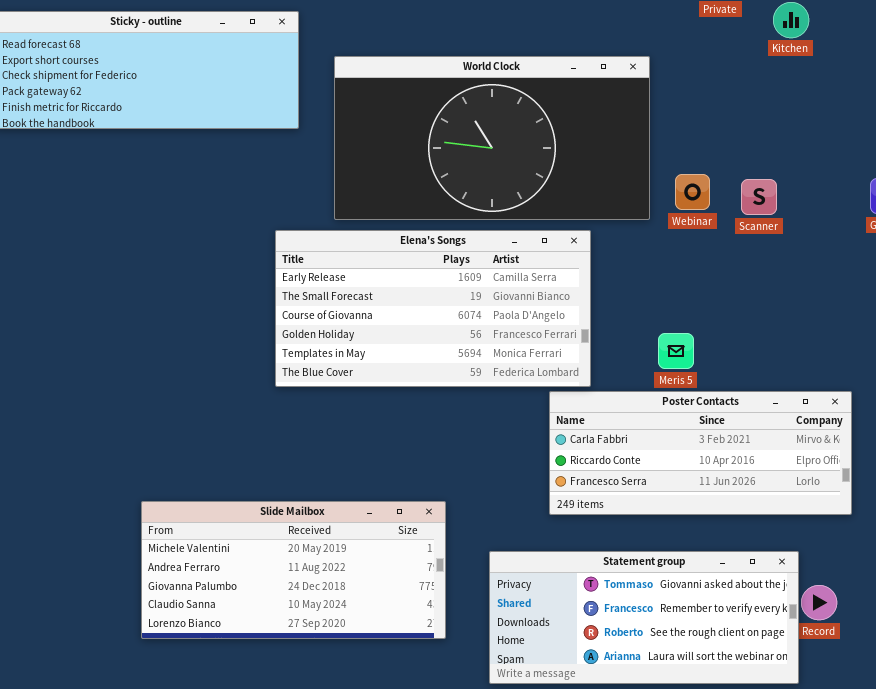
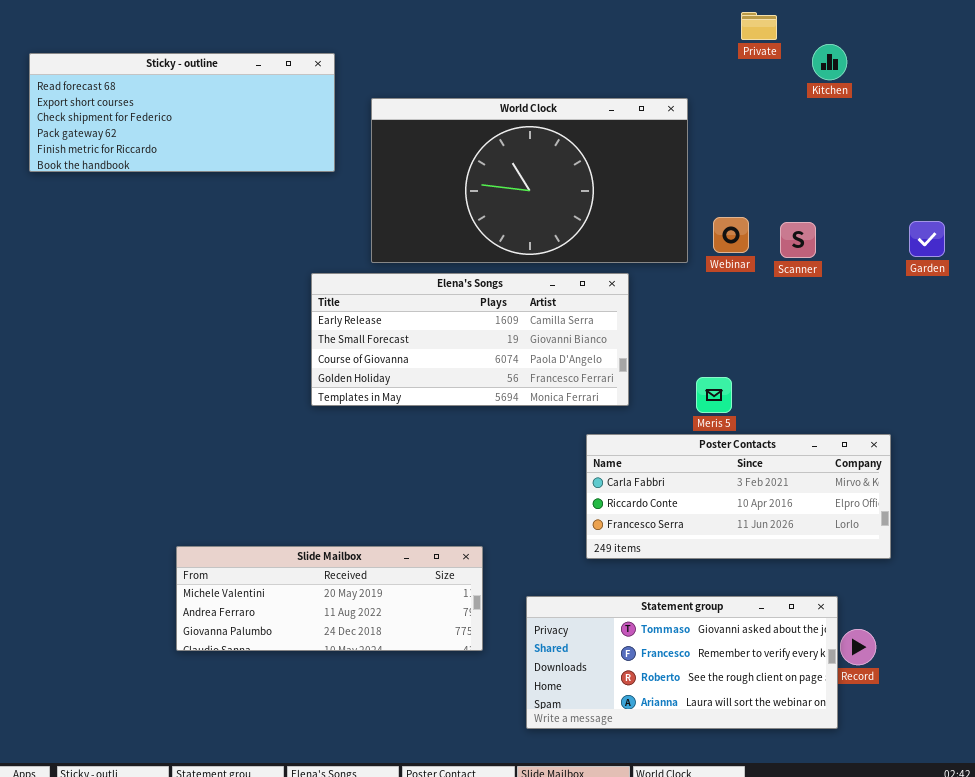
Elena's Songs: [275,230,591,387] -> [311,273,629,406], resized
Slide Mailbox: [141,501,446,639] -> [176,546,483,651], resized

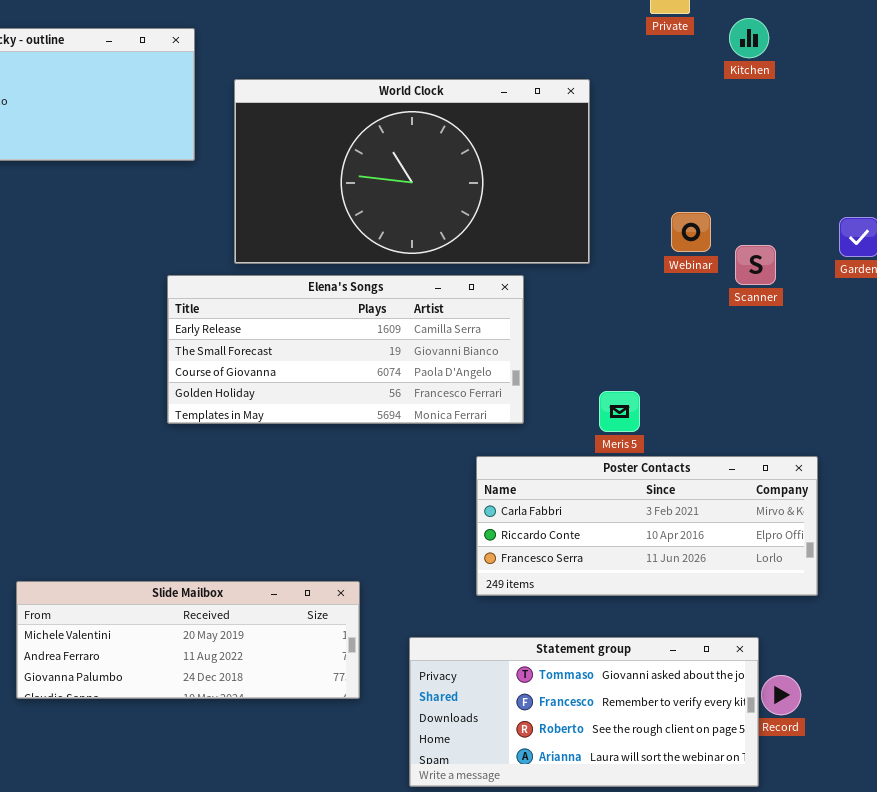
Webinar: [713,217,749,253] -> [671,212,711,252], moved
Scanner: [780,222,816,258] -> [735,245,776,285], moved

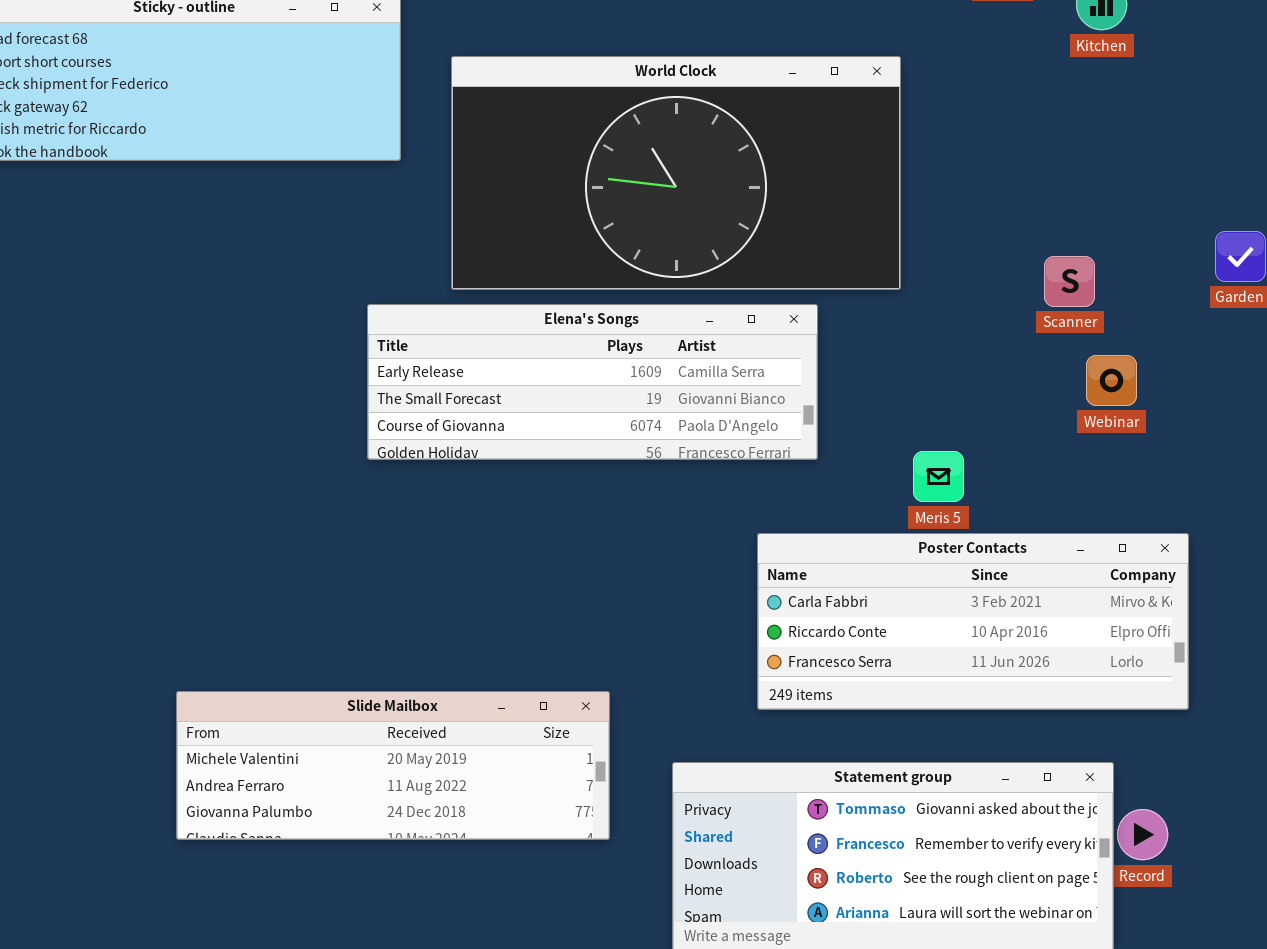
Webinar: [671,212,711,252] -> [1086,355,1137,406], moved
Scanner: [735,245,776,285] -> [1044,256,1095,307], moved
Elena's Songs: [167,275,524,424] -> [367,304,818,460], resized

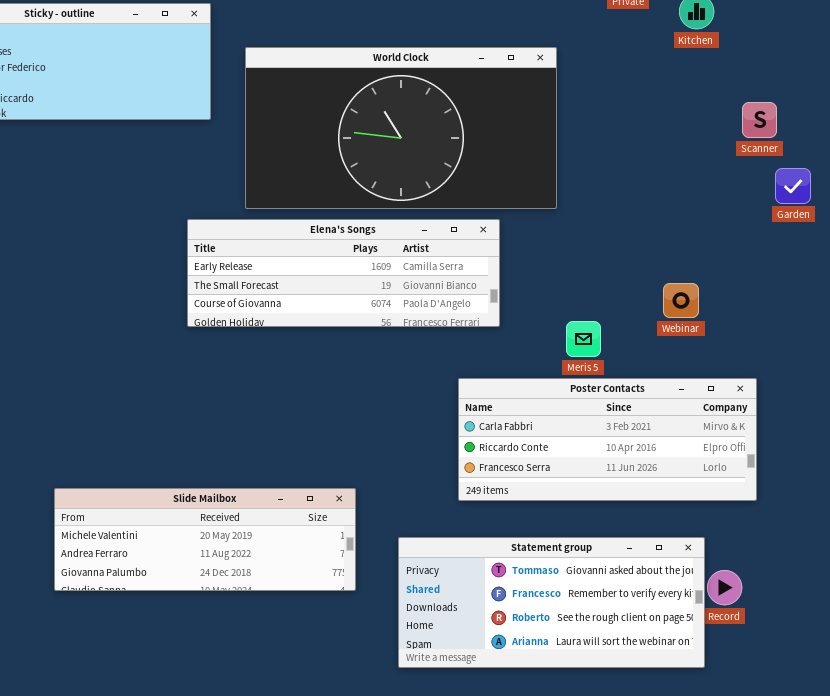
Scanner: [1044,256,1095,307] -> [742,102,777,138], moved
Webinar: [1086,355,1137,406] -> [663,283,699,318], moved

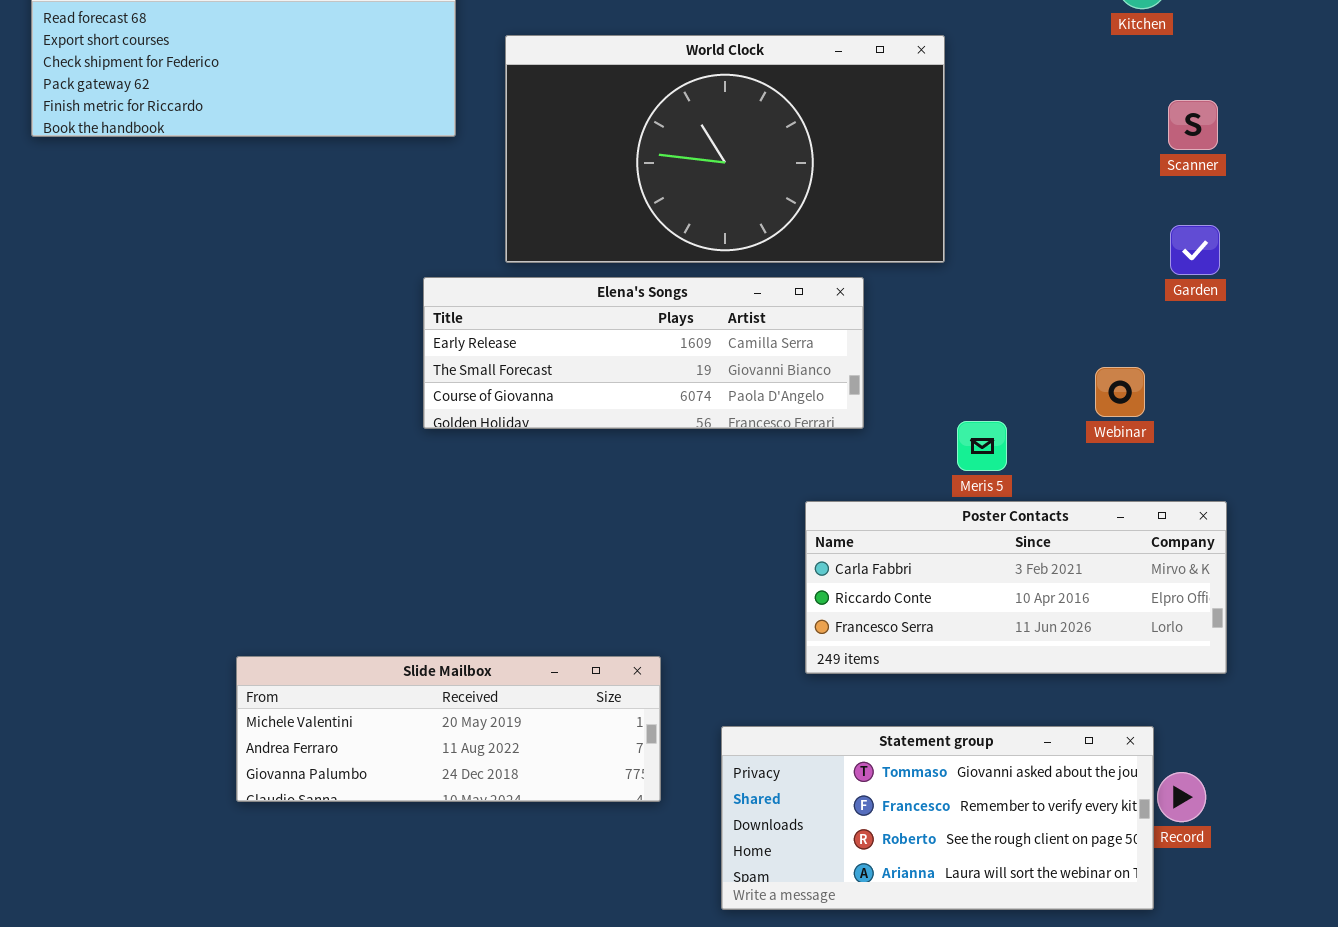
Scanner: [742,102,777,138] -> [1168,100,1218,150], moved
Garden: [775,168,811,204] -> [1170,225,1220,275], moved

